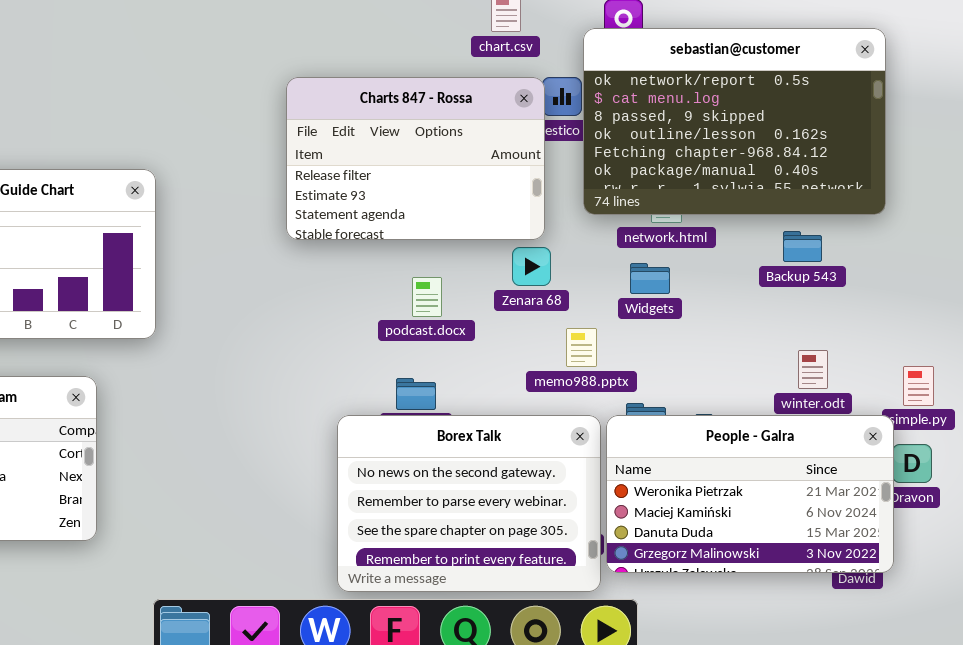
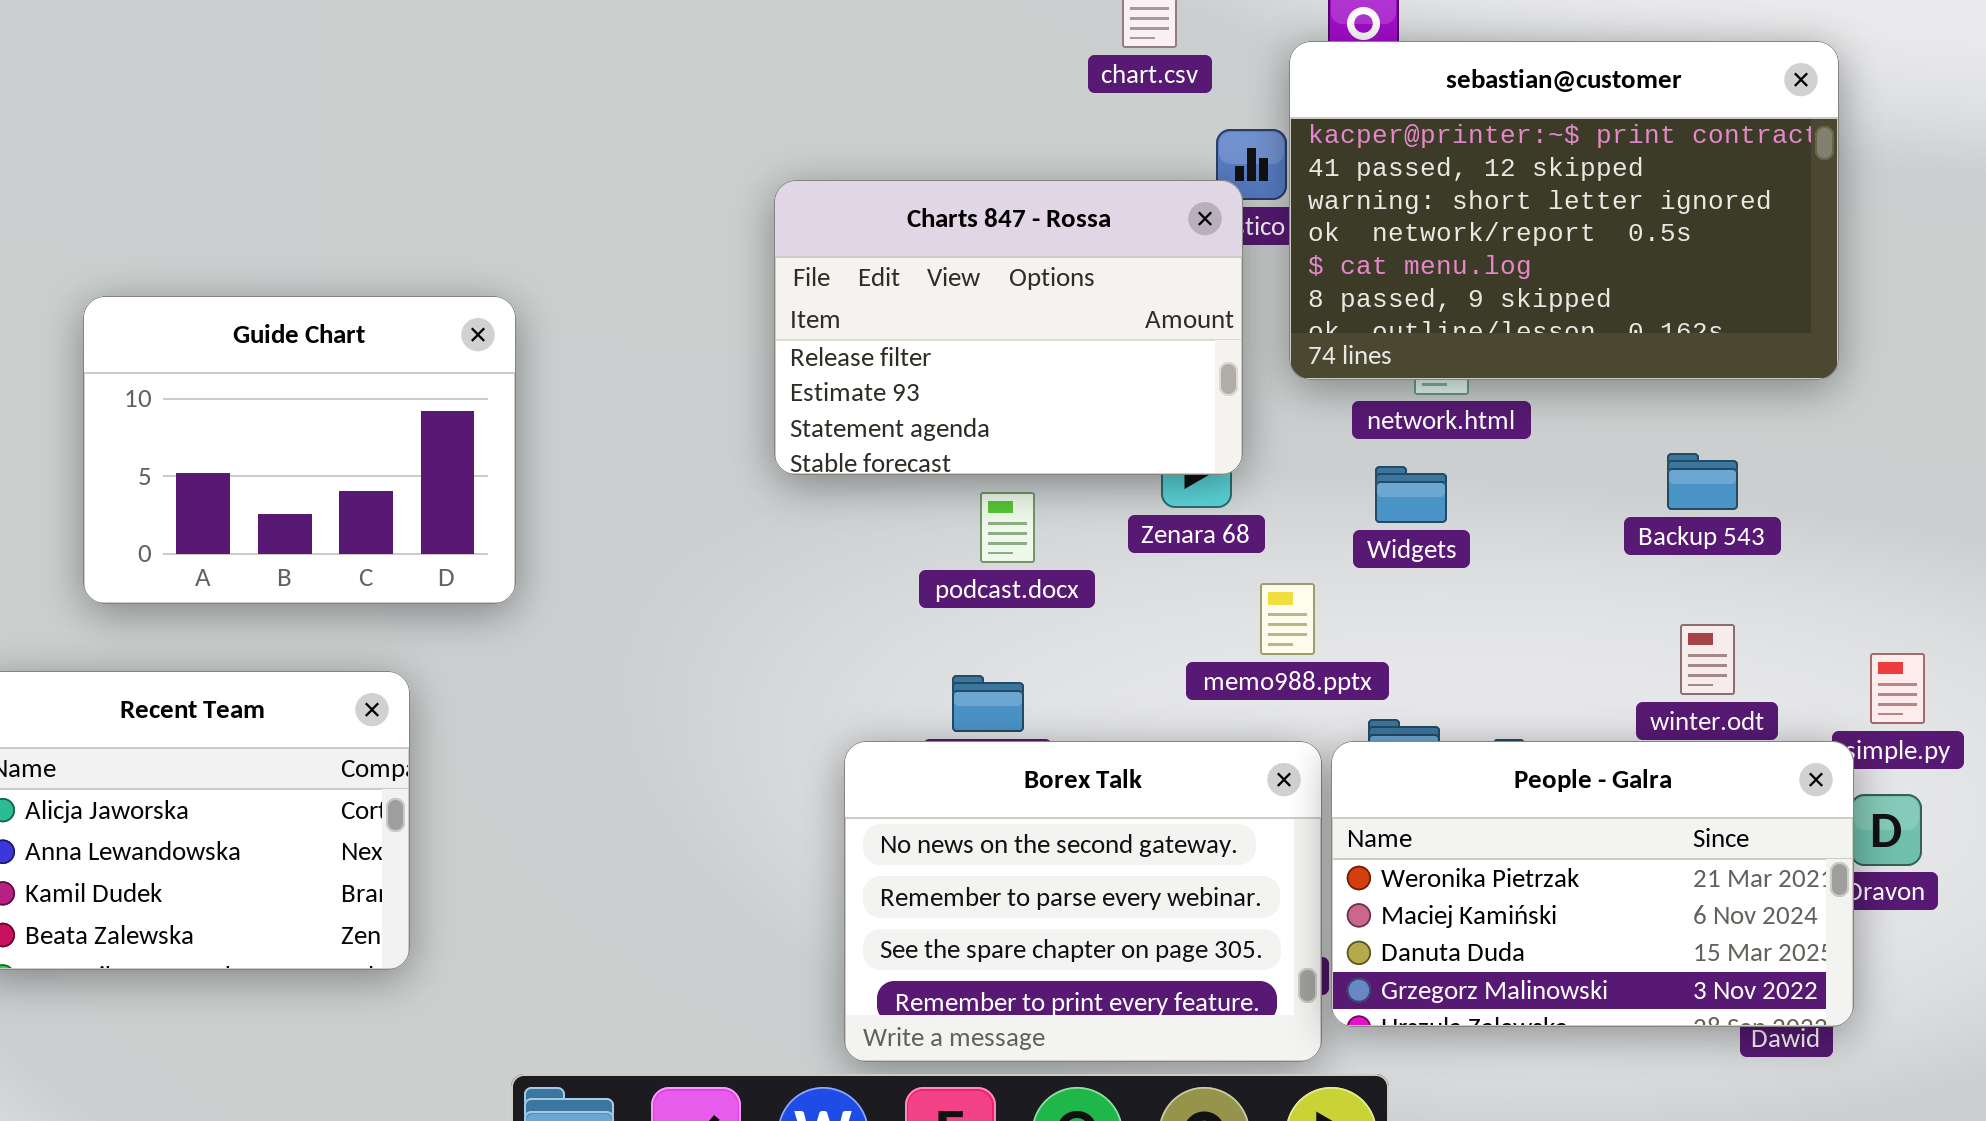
sebastian@customer: [583,28,886,215] -> [1289,41,1839,380], scrolled up 3 rows
Charts 847 - Rossa: [286,77,545,240] -> [774,180,1243,475], moved
Backup 543: [783,231,822,262] -> [1667,453,1738,510], moved

